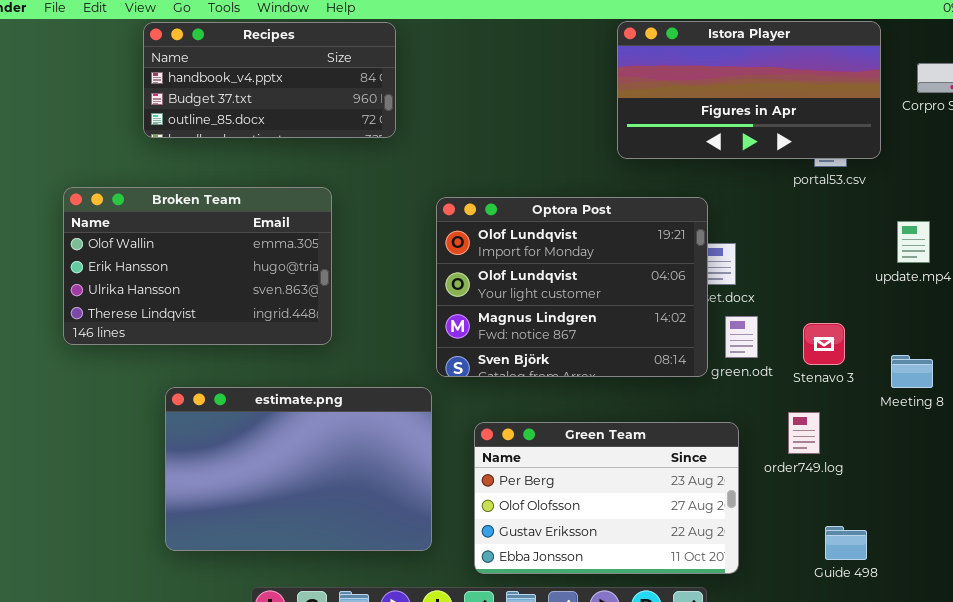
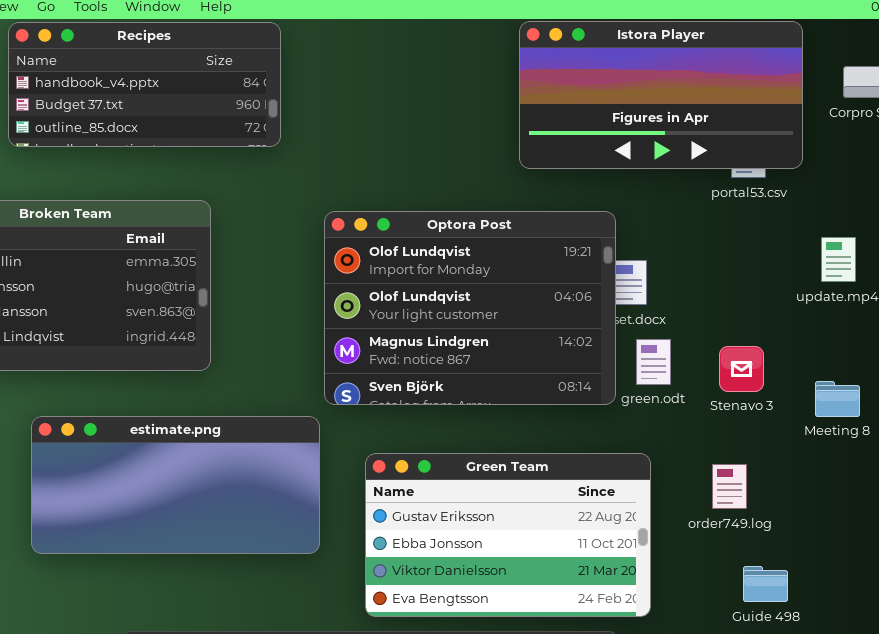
estimate.png: [165,387,432,551] -> [31,416,320,554], resized
order749.log: [788,412,820,454] -> [712,464,747,509], moved
Green Team: [474,422,739,574] -> [365,453,651,617], scrolled down 2 rows

